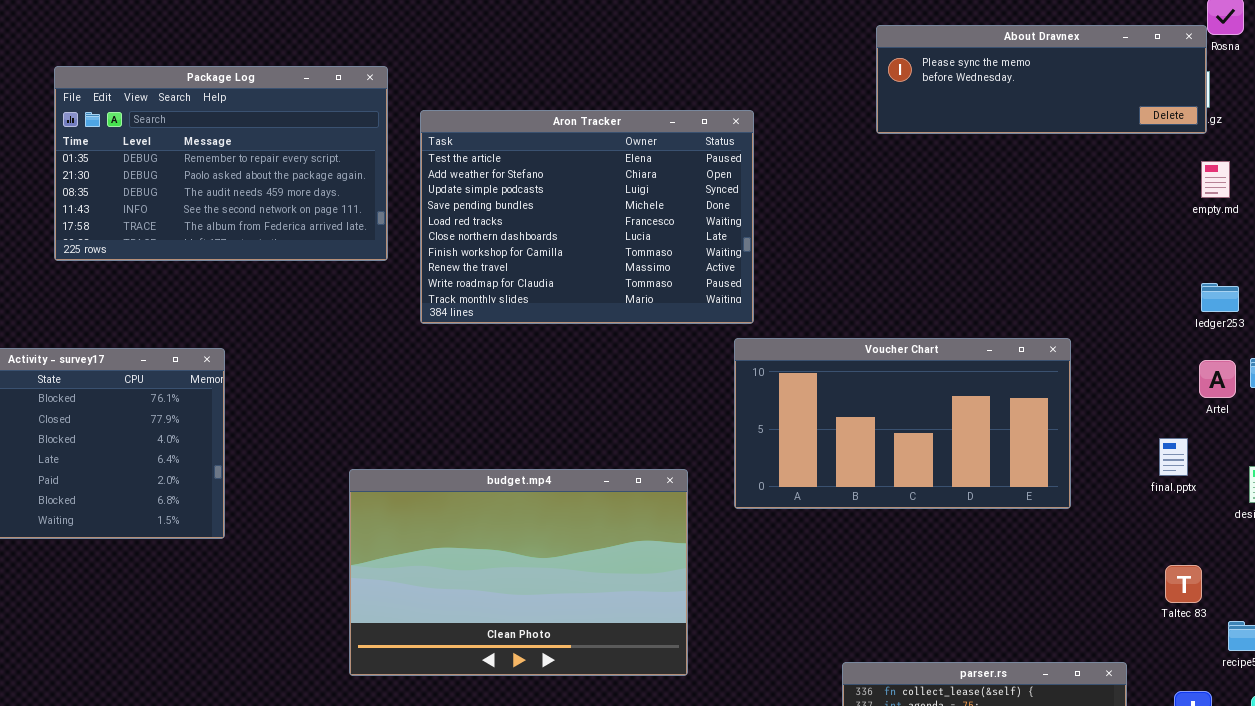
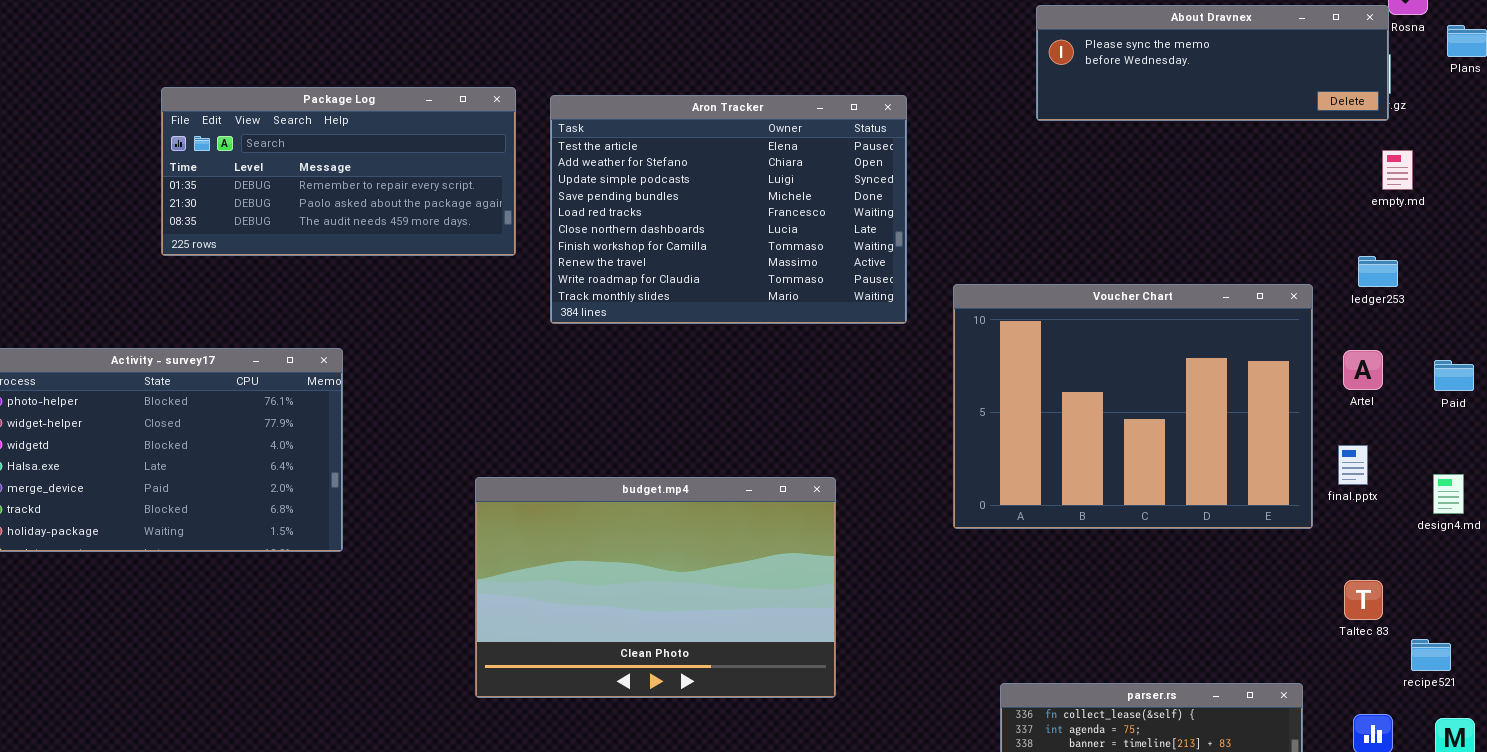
Package Log: [54,66,388,261] -> [161,87,516,256], resized
ledger253: [1201,283,1239,312] -> [1358,256,1398,287], moved
Voucher Chart: [734,338,1071,509] -> [953,284,1313,529], moved, resized
Artel: [1199,360,1236,398] -> [1343,350,1383,390], moved

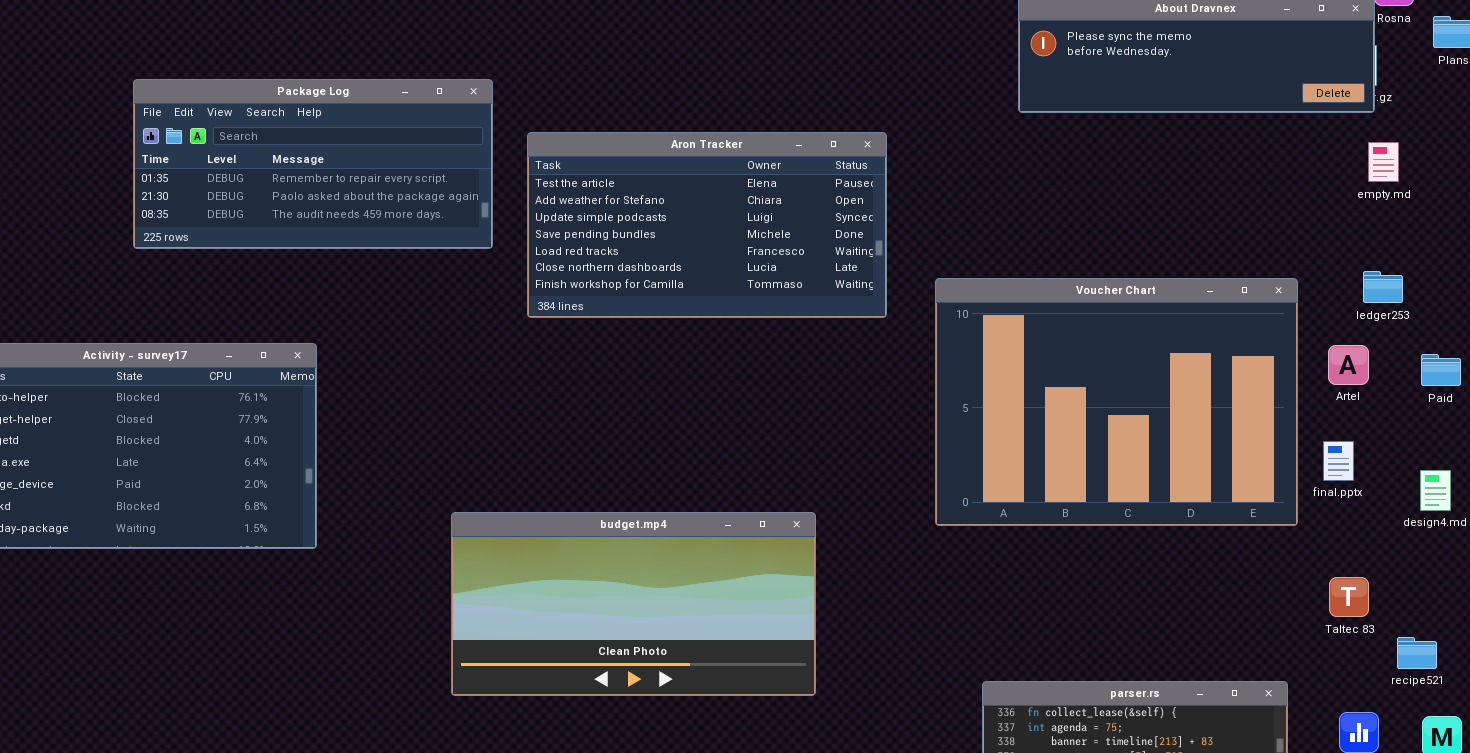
Aron Tracker: [550,95,907,324] -> [527,132,887,318], resized
ledger253: [1358,256,1398,287] -> [1363,271,1403,303], moved
budget.mp4: [475,477,836,698] -> [451,512,816,696], resized

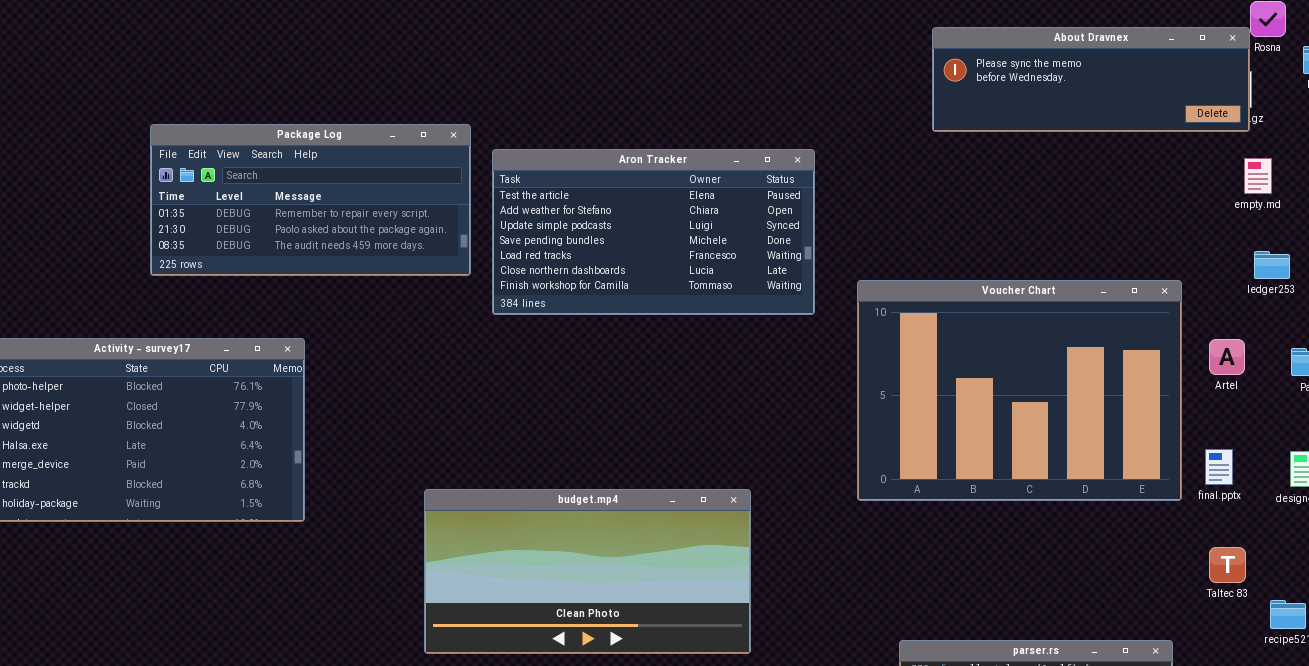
Package Log: [133,79,493,249] -> [150,124,471,276], moved
ledger253: [1363,271,1403,303] -> [1254,251,1290,279], moved
final.pptx: [1323,441,1354,481] -> [1205,449,1233,485], moved

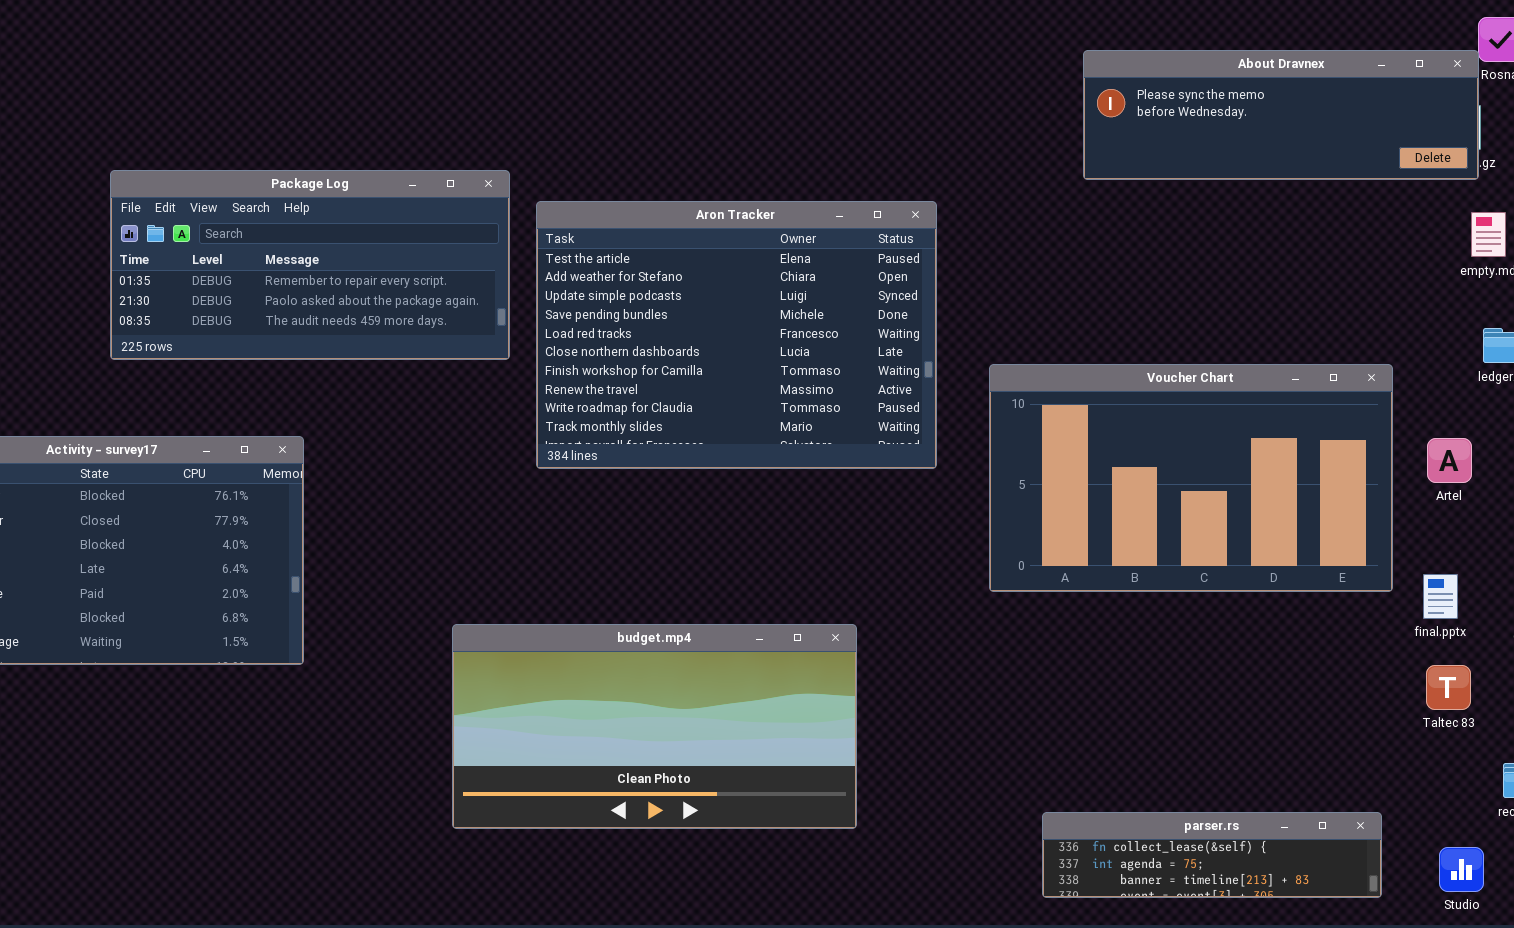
Aron Tracker: [492,149,815,315] -> [536,201,937,469], resized
Voucher Chart: [857,280,1182,501] -> [989,364,1393,592], resized
Taltec 83: [1209,547,1246,583] -> [1426,665,1471,710], moved

